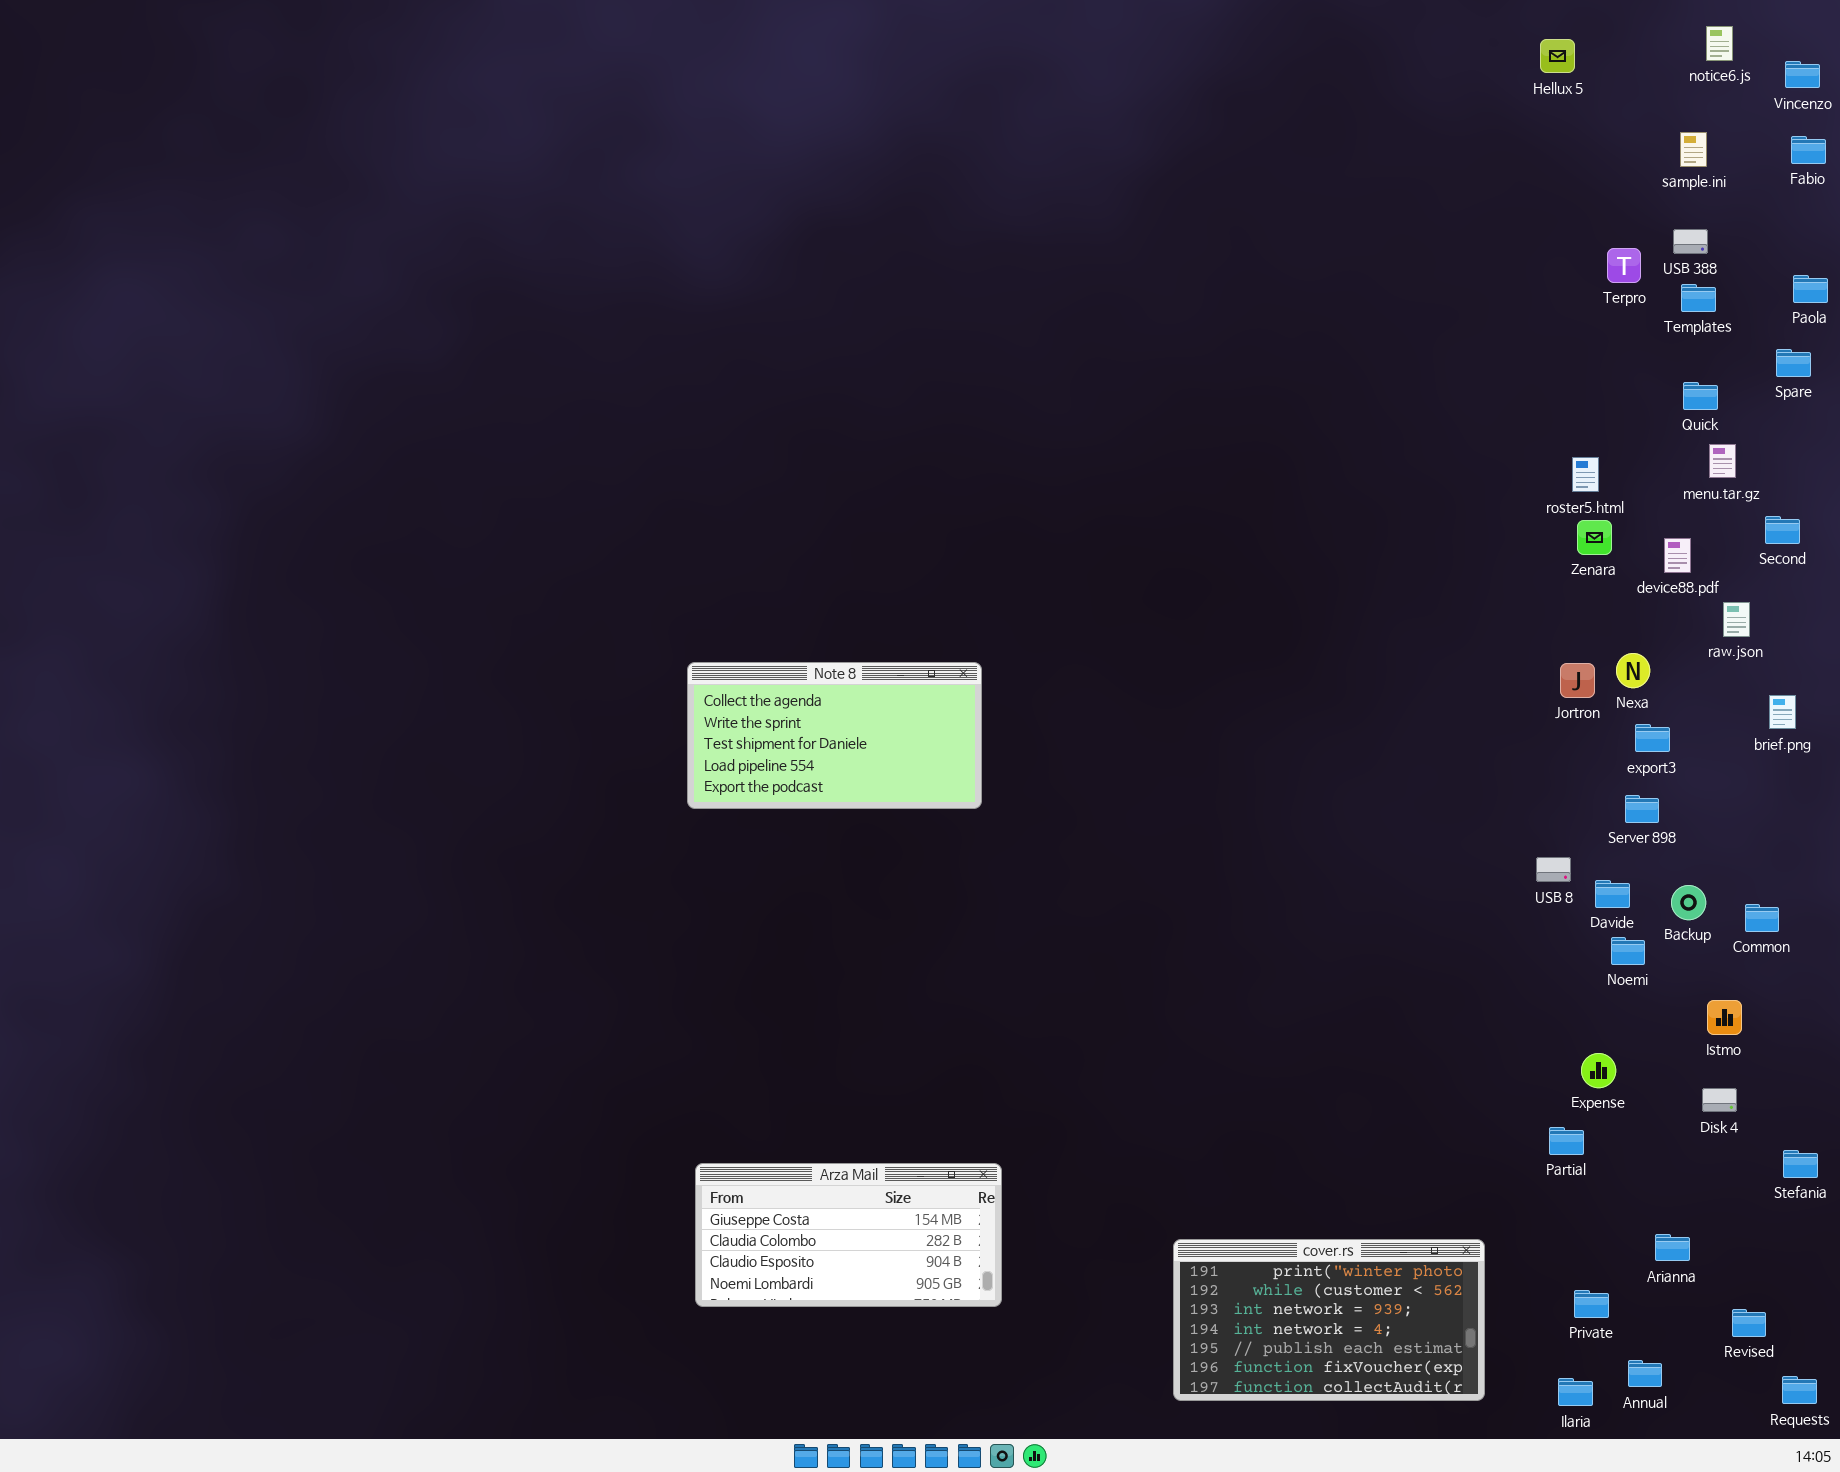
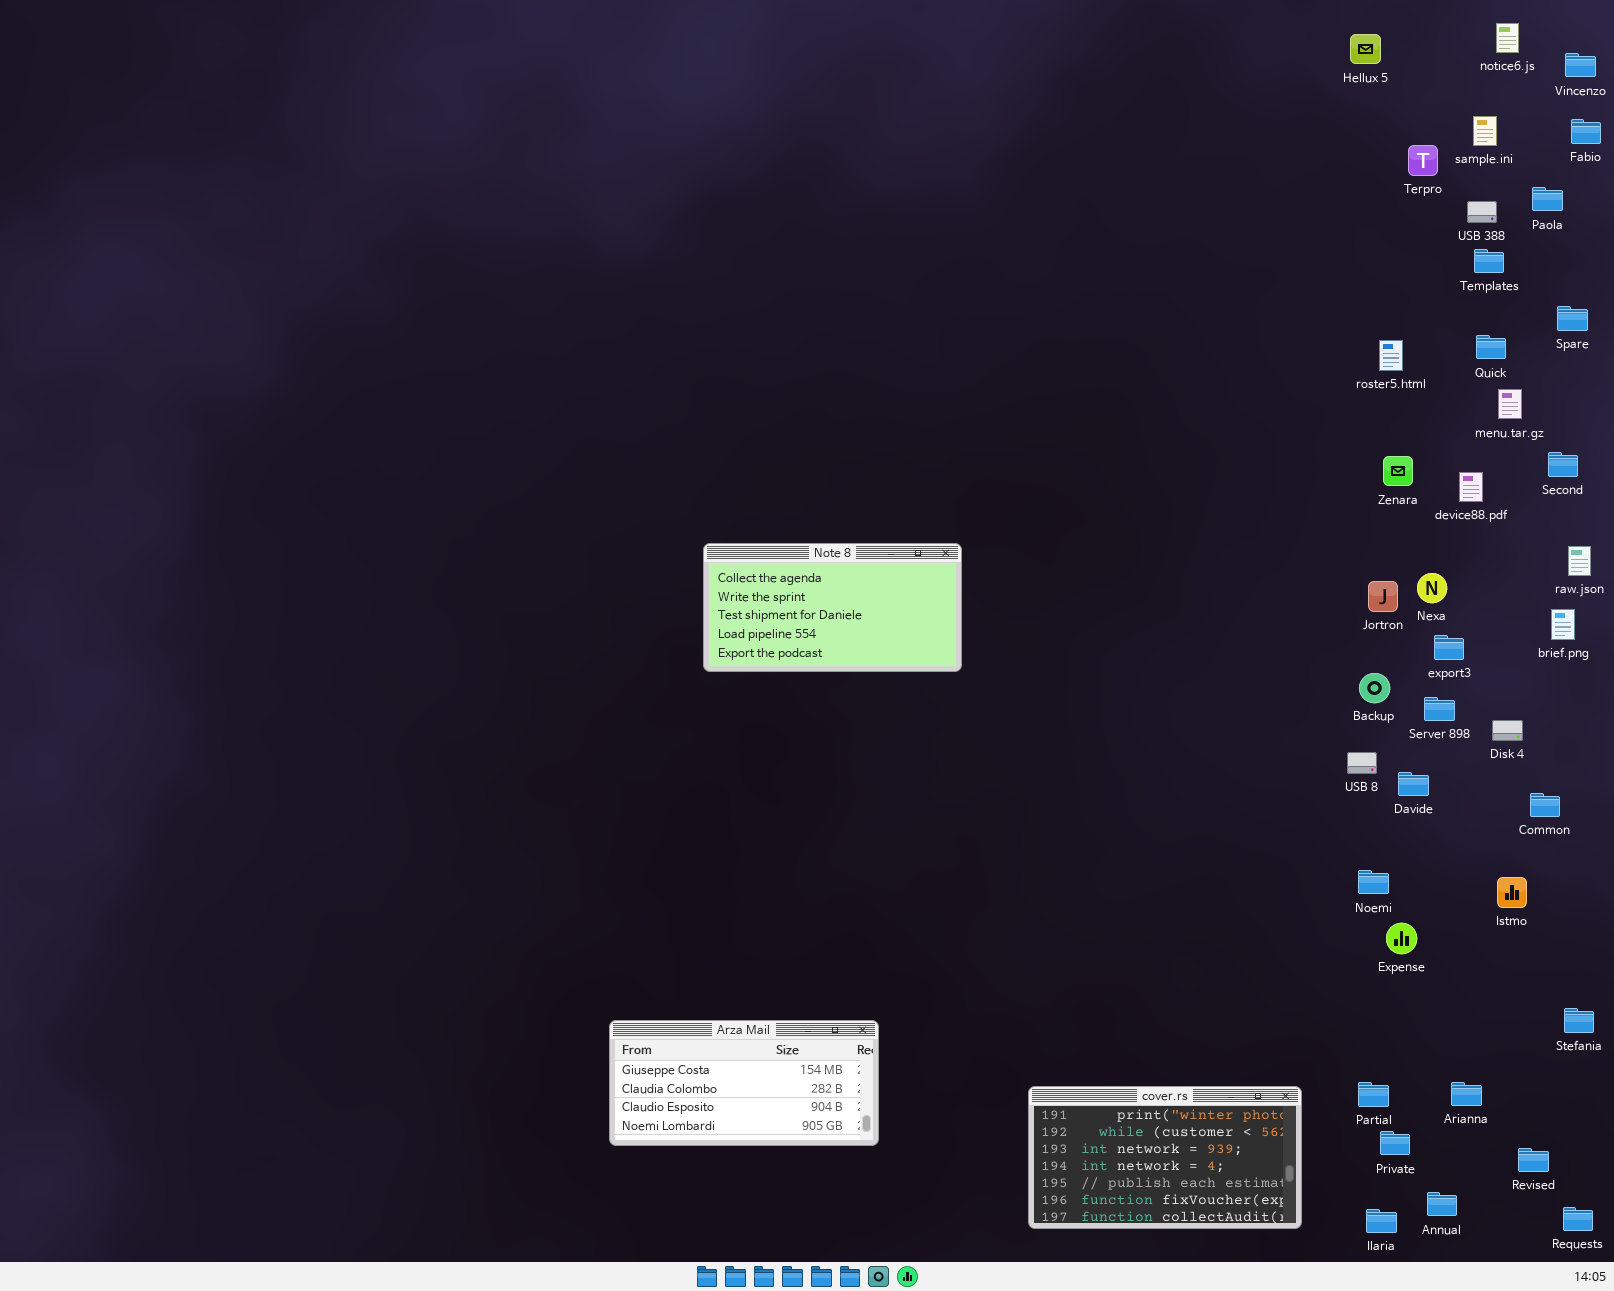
Terpro: [1607,248,1641,283] -> [1408,145,1438,176], moved
Paola: [1793,275,1828,303] -> [1532,187,1563,211], moved
roster5.html: [1572,457,1599,492] -> [1379,340,1403,371], moved
raw.json: [1723,602,1750,637] -> [1568,546,1591,576], moved
Note 8: [687,662,982,809] -> [703,543,962,672], moved
Backup: [1671,885,1706,920] -> [1359,673,1390,703], moved
Noemi: [1611,937,1645,965] -> [1358,870,1389,894], moved
Disk 4: [1702,1088,1737,1112] -> [1492,720,1523,741], moved
Partial: [1549,1127,1584,1155] -> [1358,1082,1389,1107], moved

